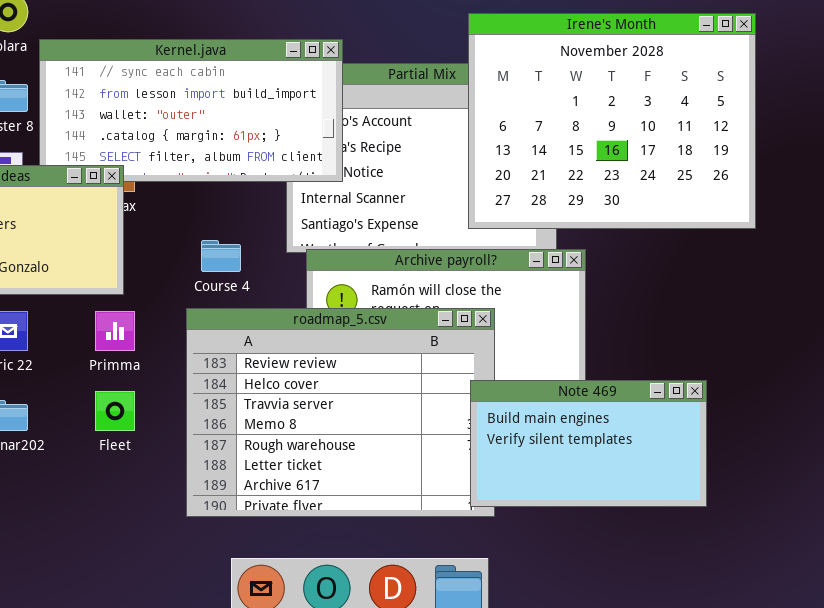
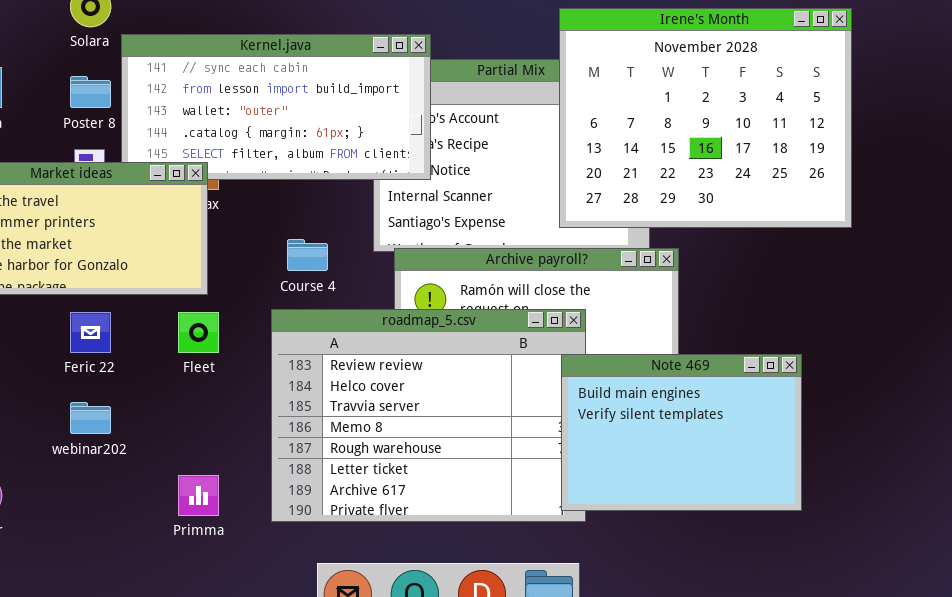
Primma: [95,311,135,351] -> [178,475,219,516], moved
Note 469: [470,380,707,507] -> [561,354,802,511], resized
Fleet: [95,391,135,431] -> [178,312,219,353], moved

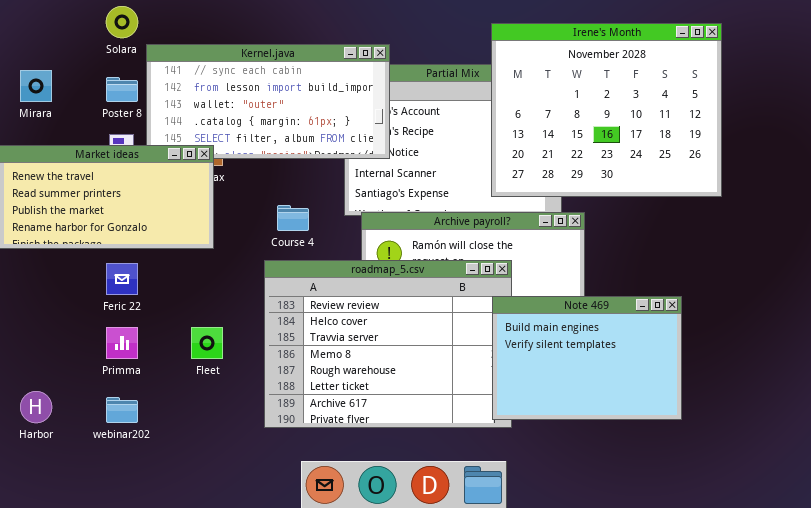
Fleet: [178,312,219,353] -> [191,327,223,359], moved
webinar202: [70,402,111,434] -> [106,397,138,423], moved
Primma: [178,475,219,516] -> [106,327,138,359], moved

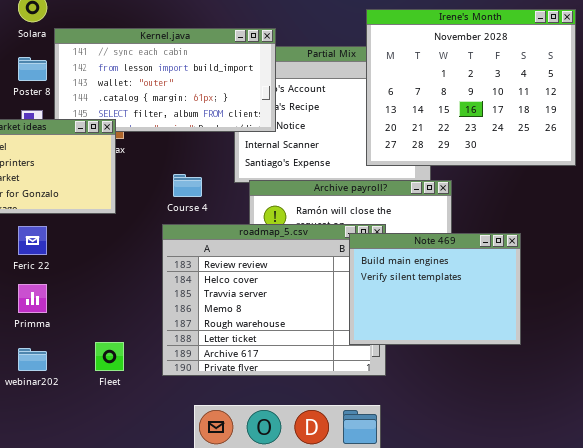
Note 469: [492,296,682,420] -> [349,233,521,345], moved
Fleet: [191,327,223,359] -> [95,342,124,371], moved

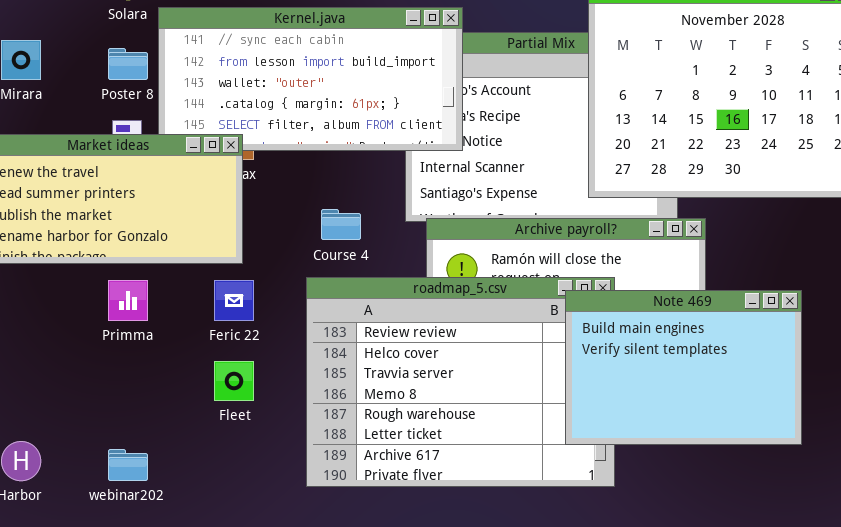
Feric 22: [18,226,47,255] -> [214,280,254,321], moved
Primma: [18,284,47,313] -> [108,280,148,321], moved
Fleet: [95,342,124,371] -> [214,361,254,401], moved

